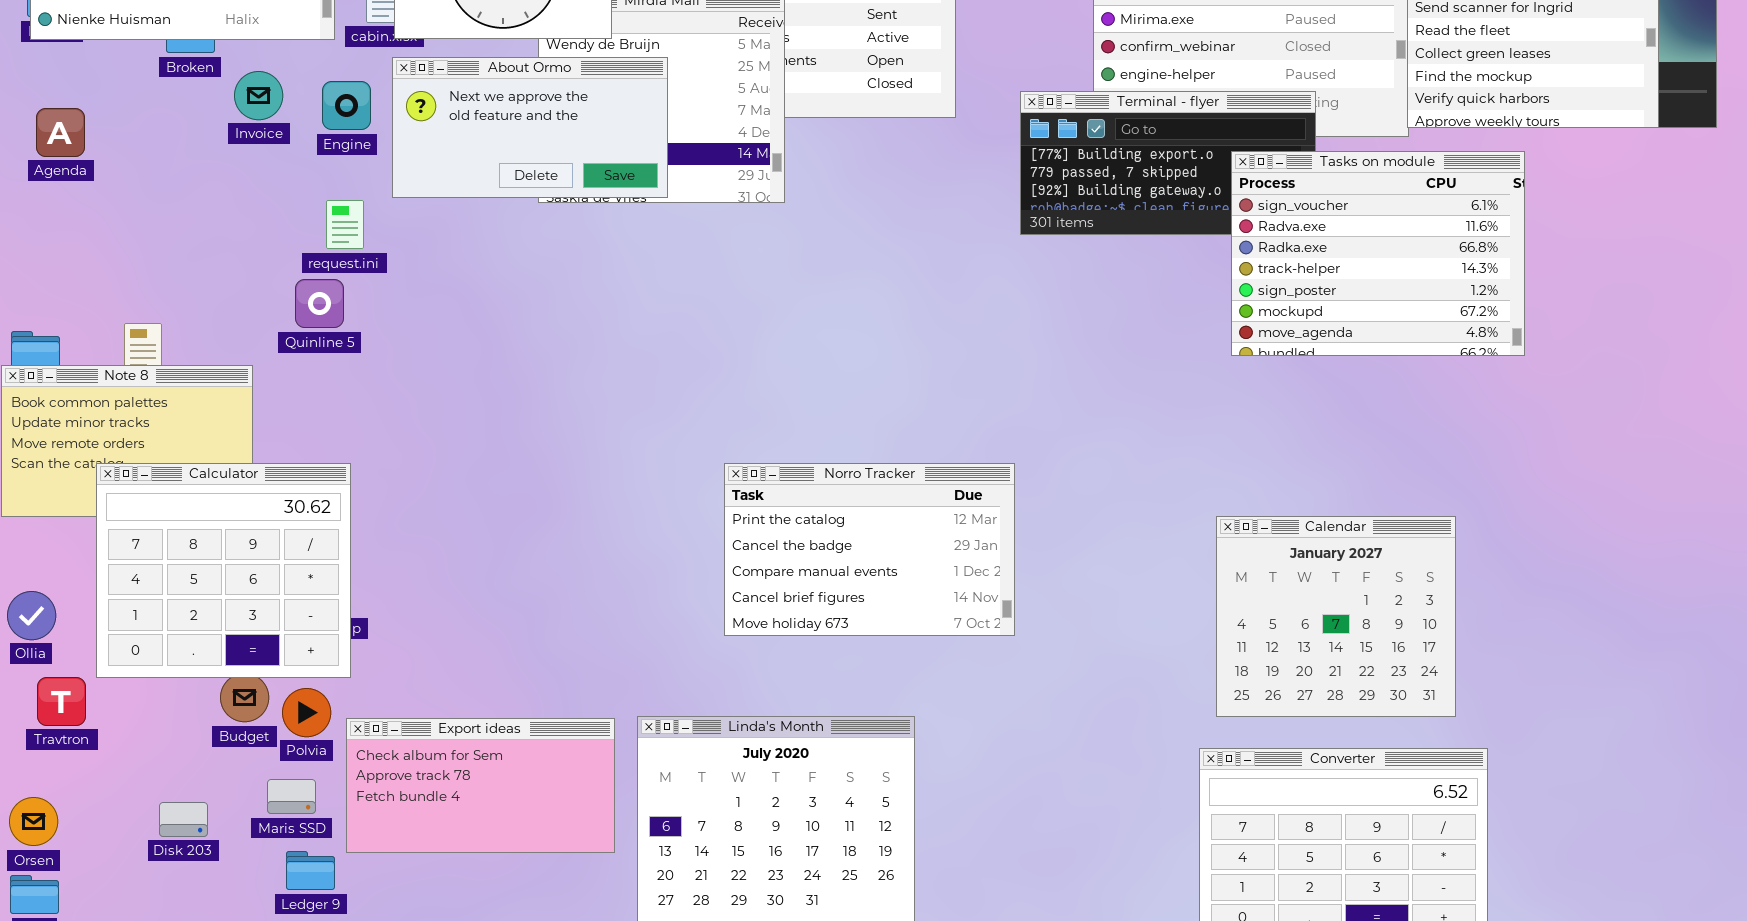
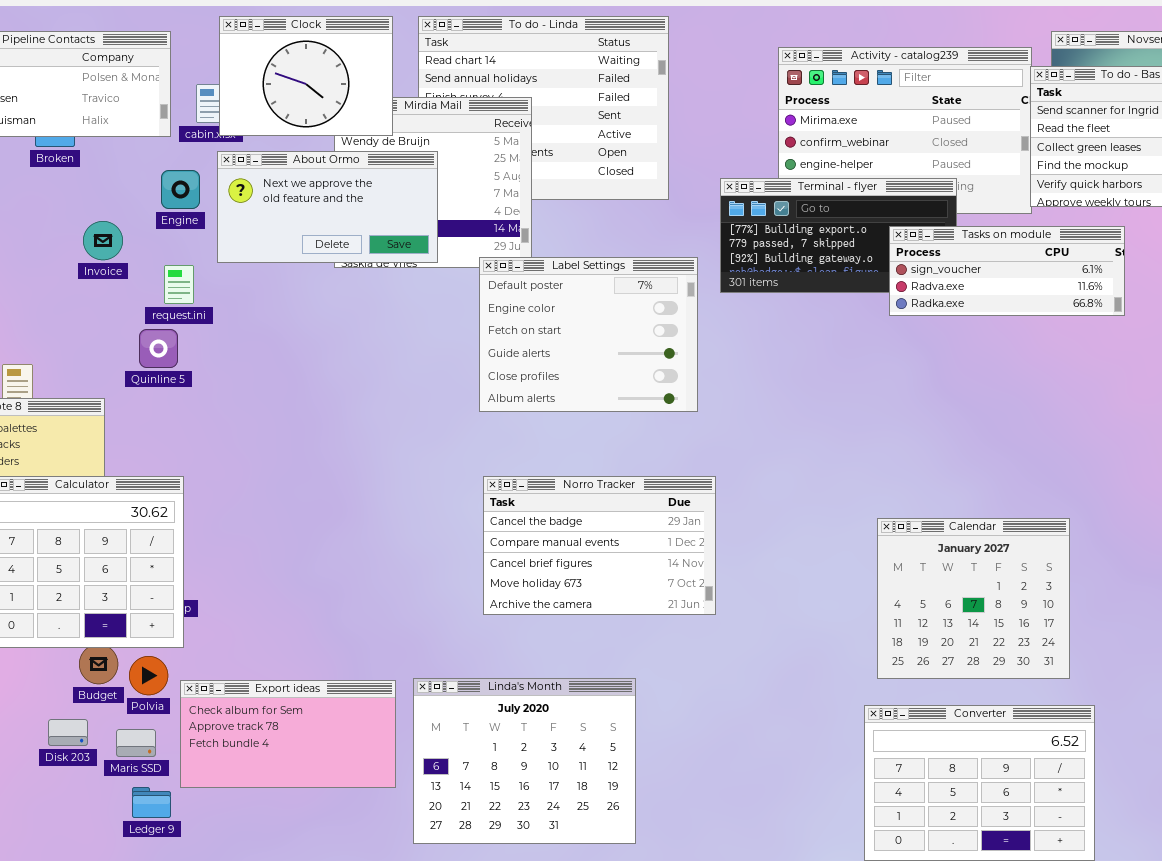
Invoice: [234,71,283,120] -> [83,221,123,260], moved
Tasks on module: [1231,151,1525,356] -> [889,226,1125,316], resized
Label Settings: none -> [479,257,698,412], opened
Norro Tracker: [724,463,1015,636] -> [483,476,716,615], scrolled down 1 row
Disk 203: [159,802,208,837] -> [48,719,88,746], moved

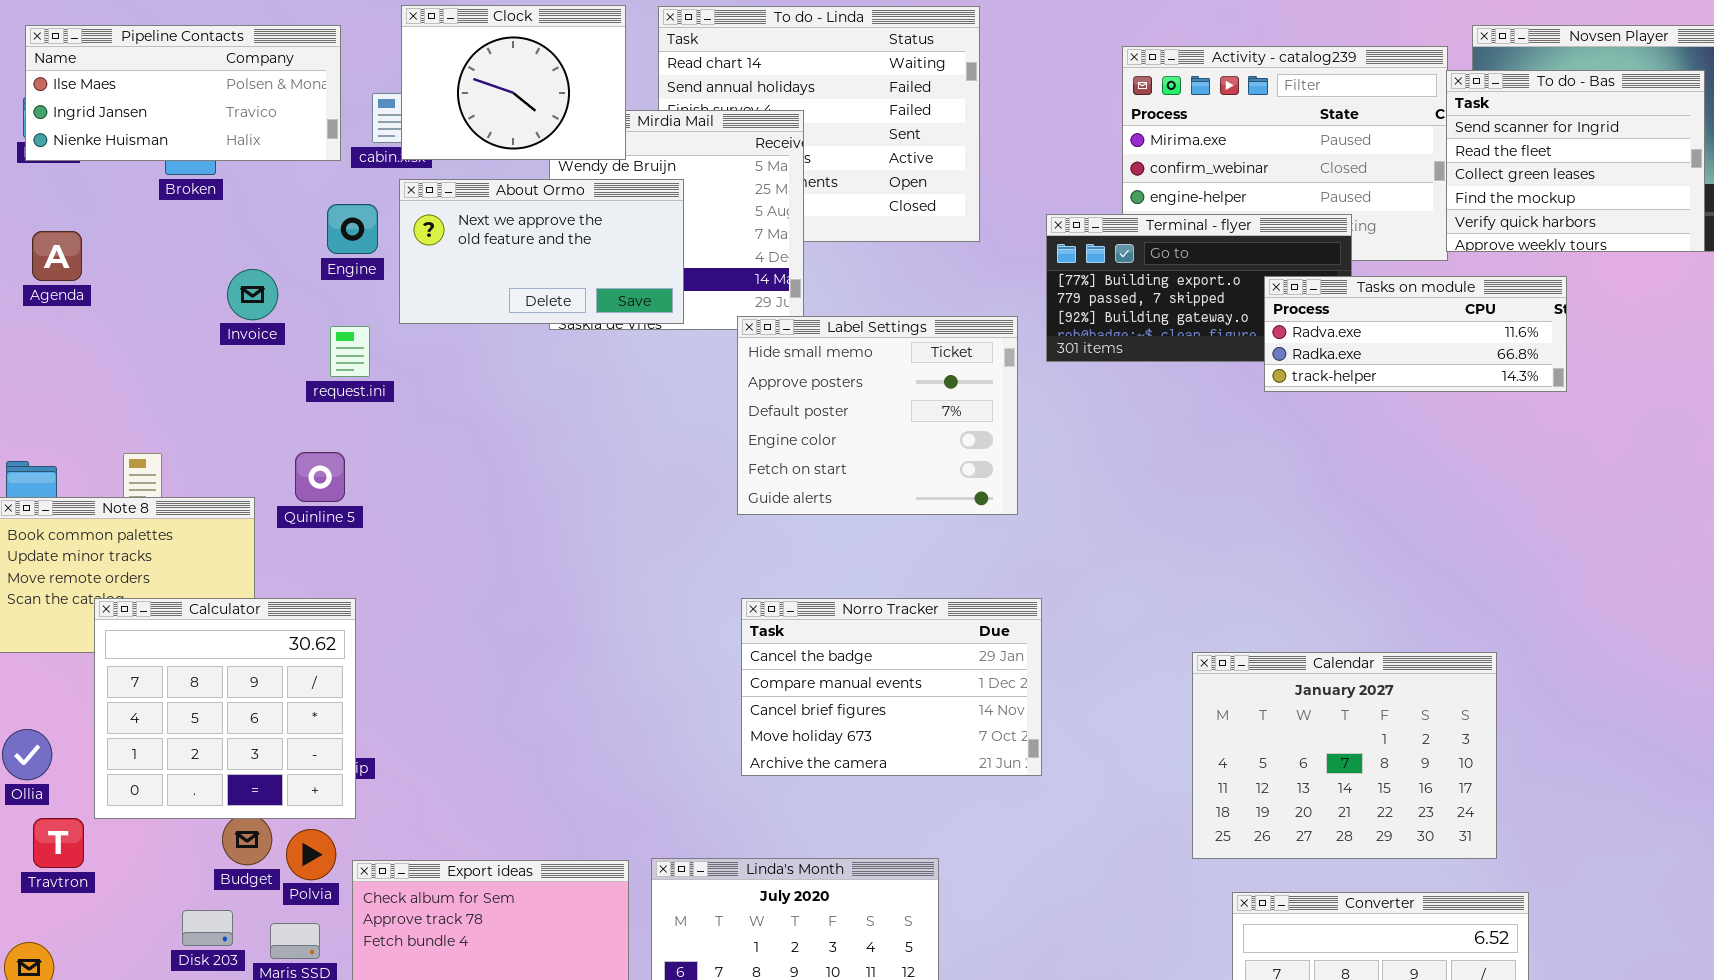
Tasks on module: [889,226,1125,316] -> [1264,276,1567,392], scrolled down 1 row
Label Settings: [479,257,698,412] -> [737,316,1018,515], scrolled up 2 rows
Quinline 5: [139,329,178,368] -> [295,452,345,502], moved
Calendar: [877,518,1070,679] -> [1192,652,1497,859], resized

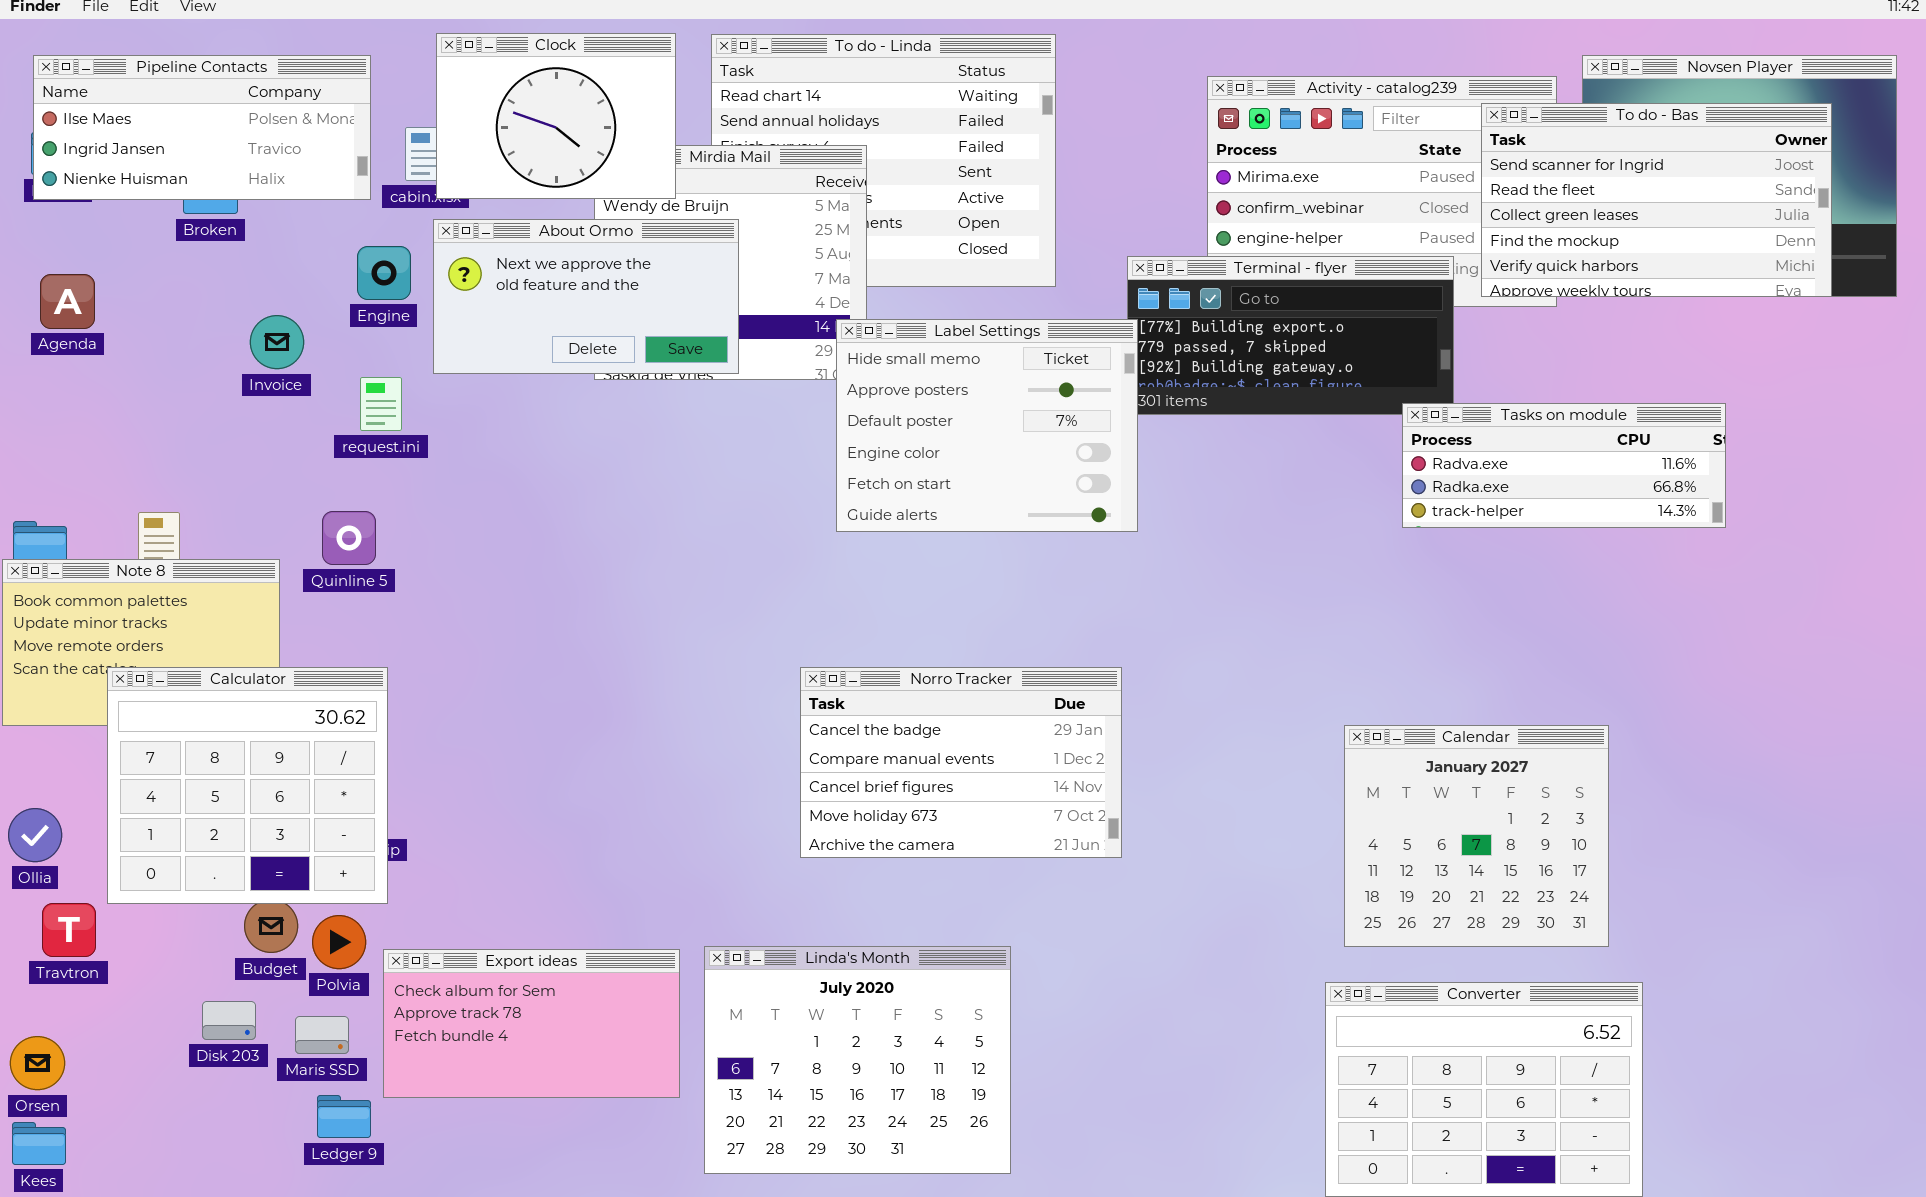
To do - Bas: [1446,70,1705,252] -> [1481,103,1832,297], resized
Tasks on module: [1264,276,1567,392] -> [1402,403,1726,528], moved
Label Settings: [737,316,1018,515] -> [836,319,1138,532], moved
Calendar: [1192,652,1497,859] -> [1344,725,1609,947], resized

